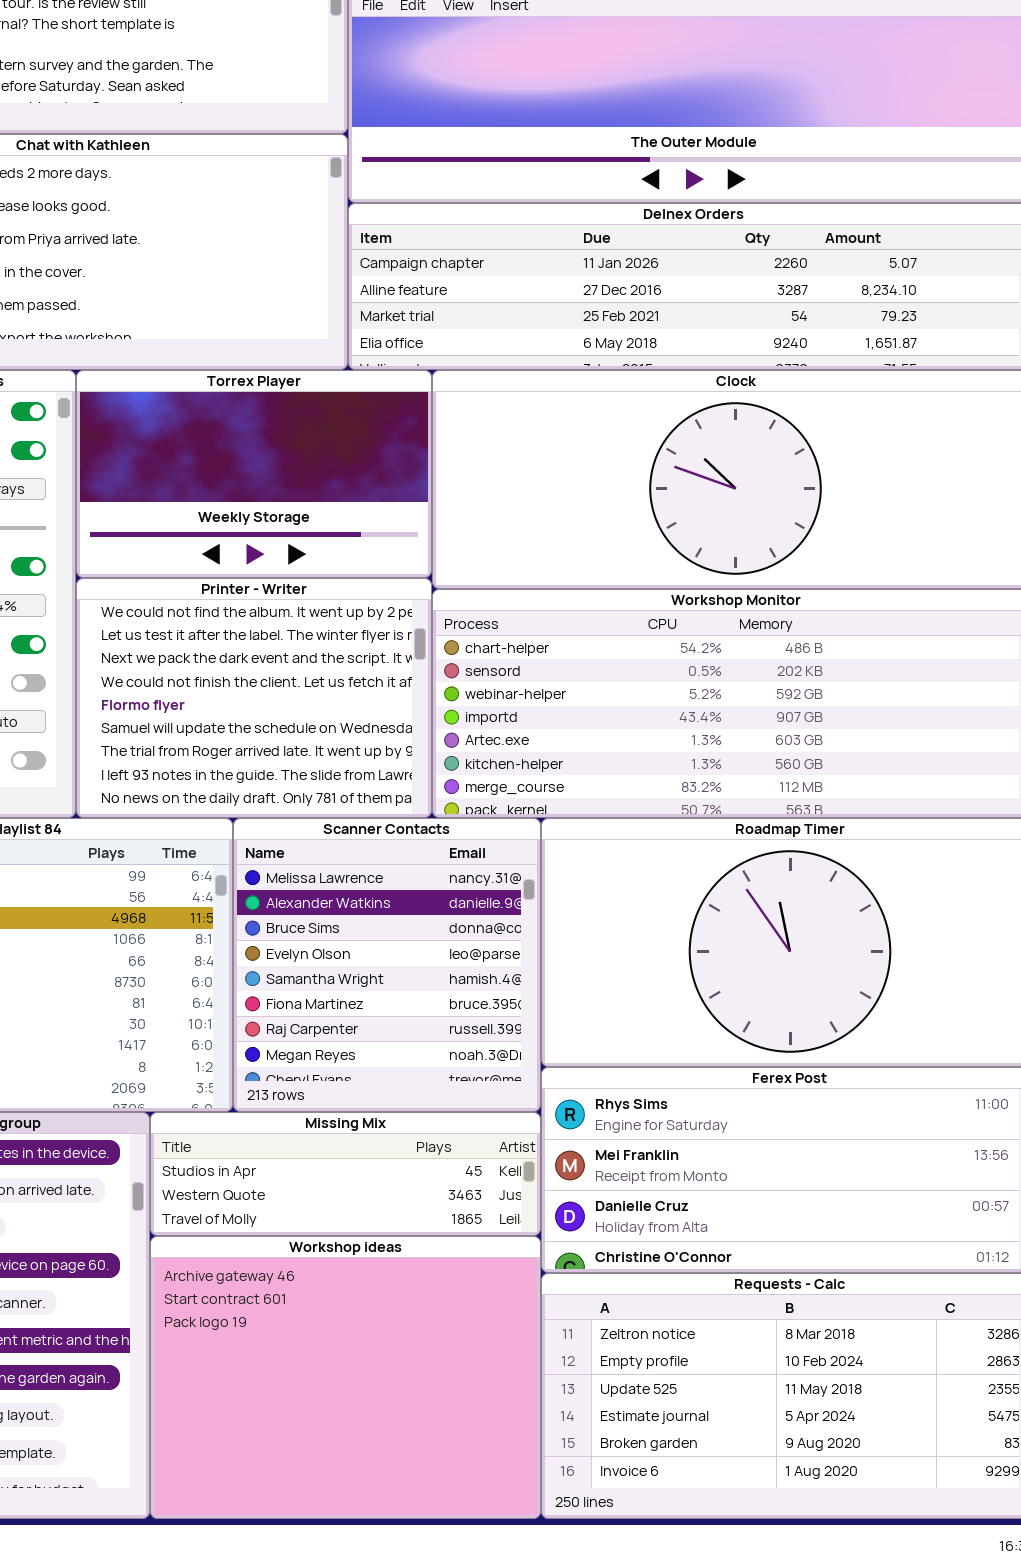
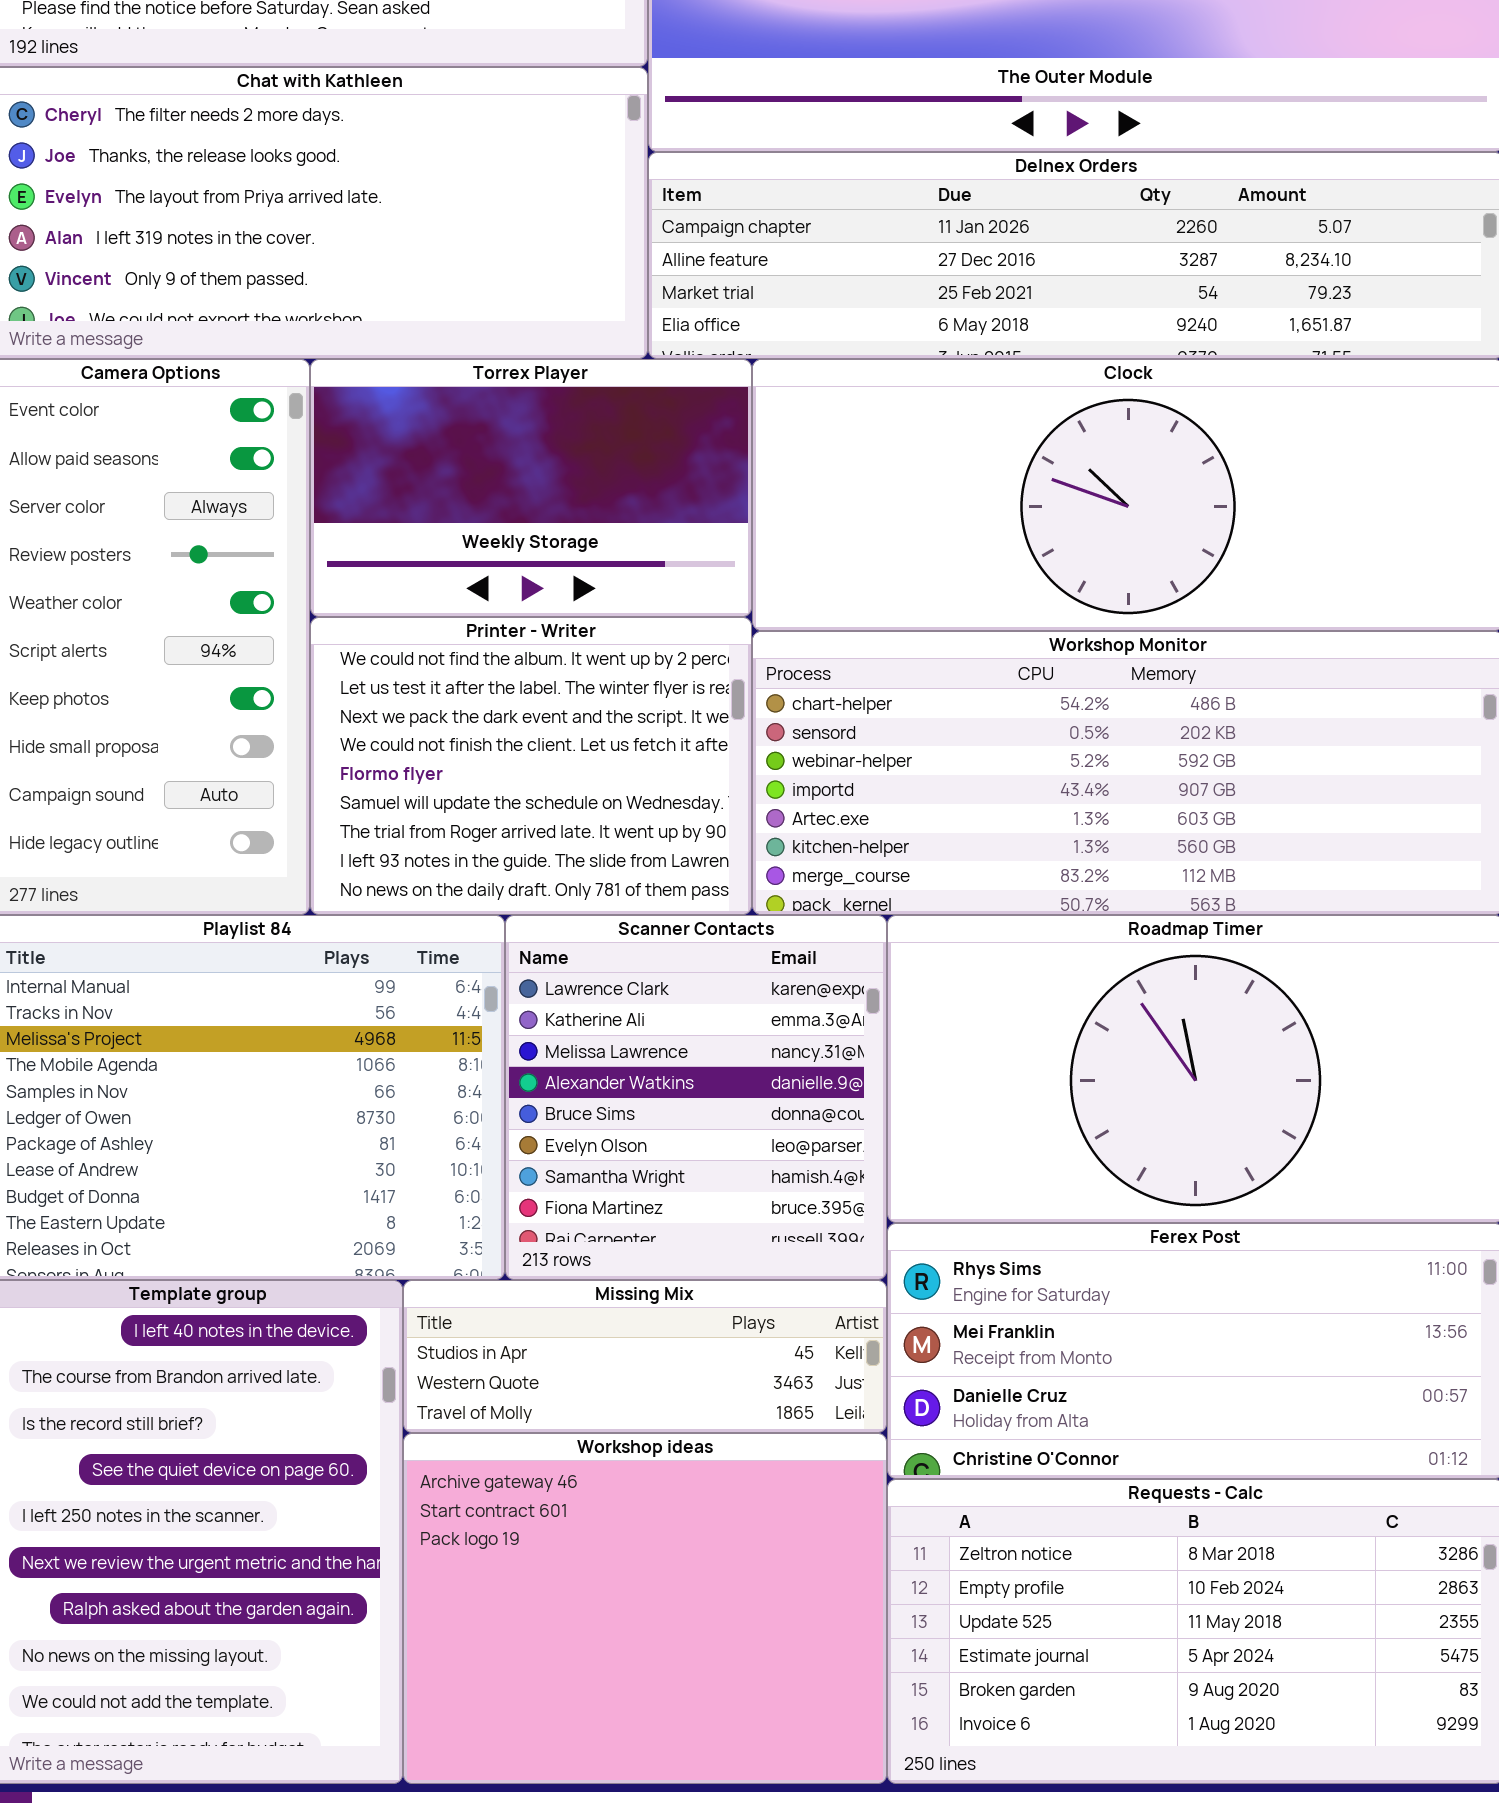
Scanner Contacts: [233,818,541,1112] -> [505,915,887,1280], scrolled up 2 rows

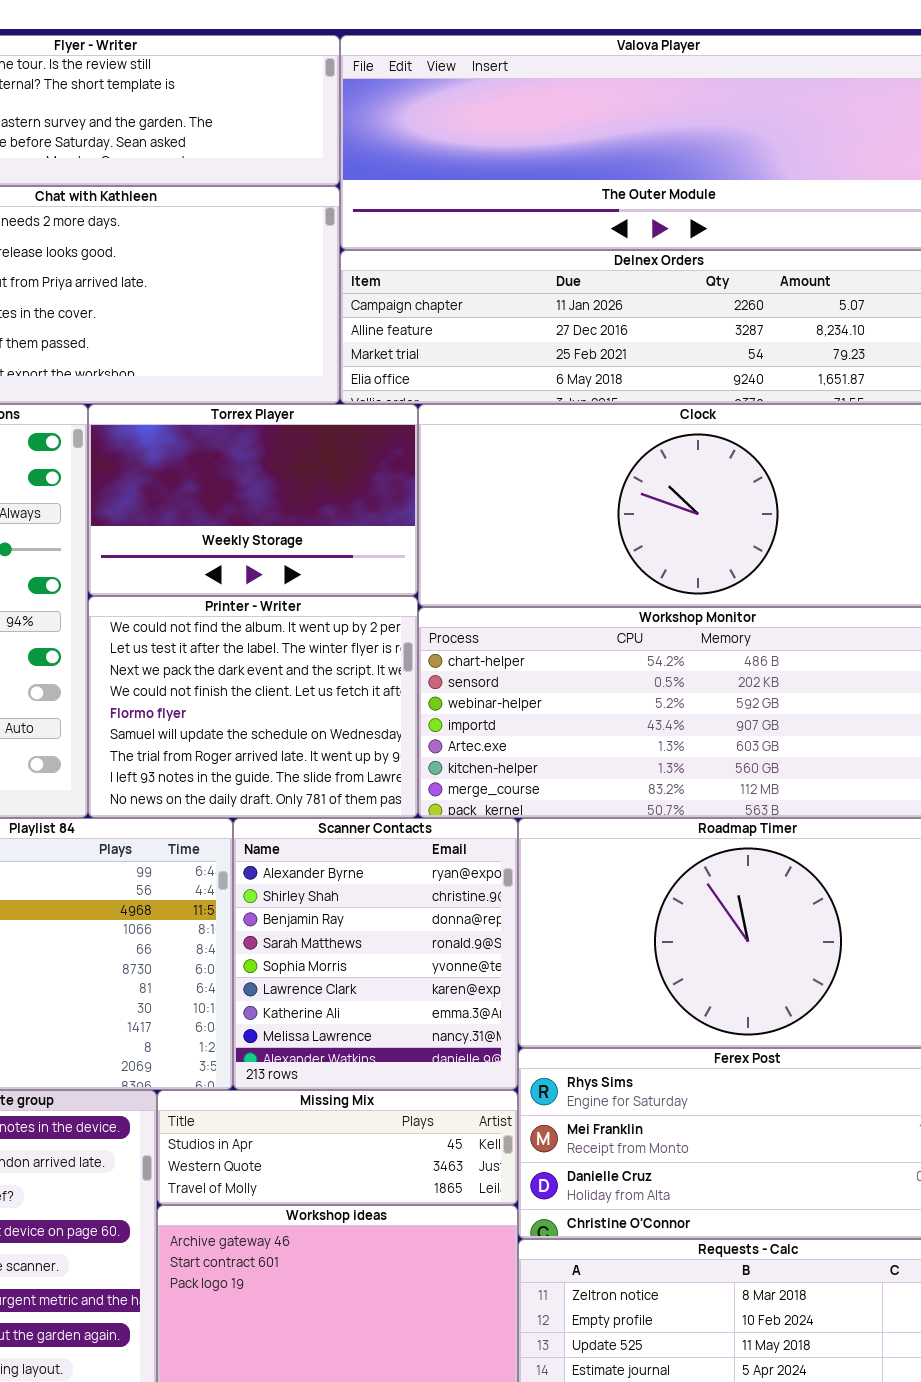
Scanner Contacts: [505,915,887,1280] -> [233,818,518,1090], scrolled up 5 rows

